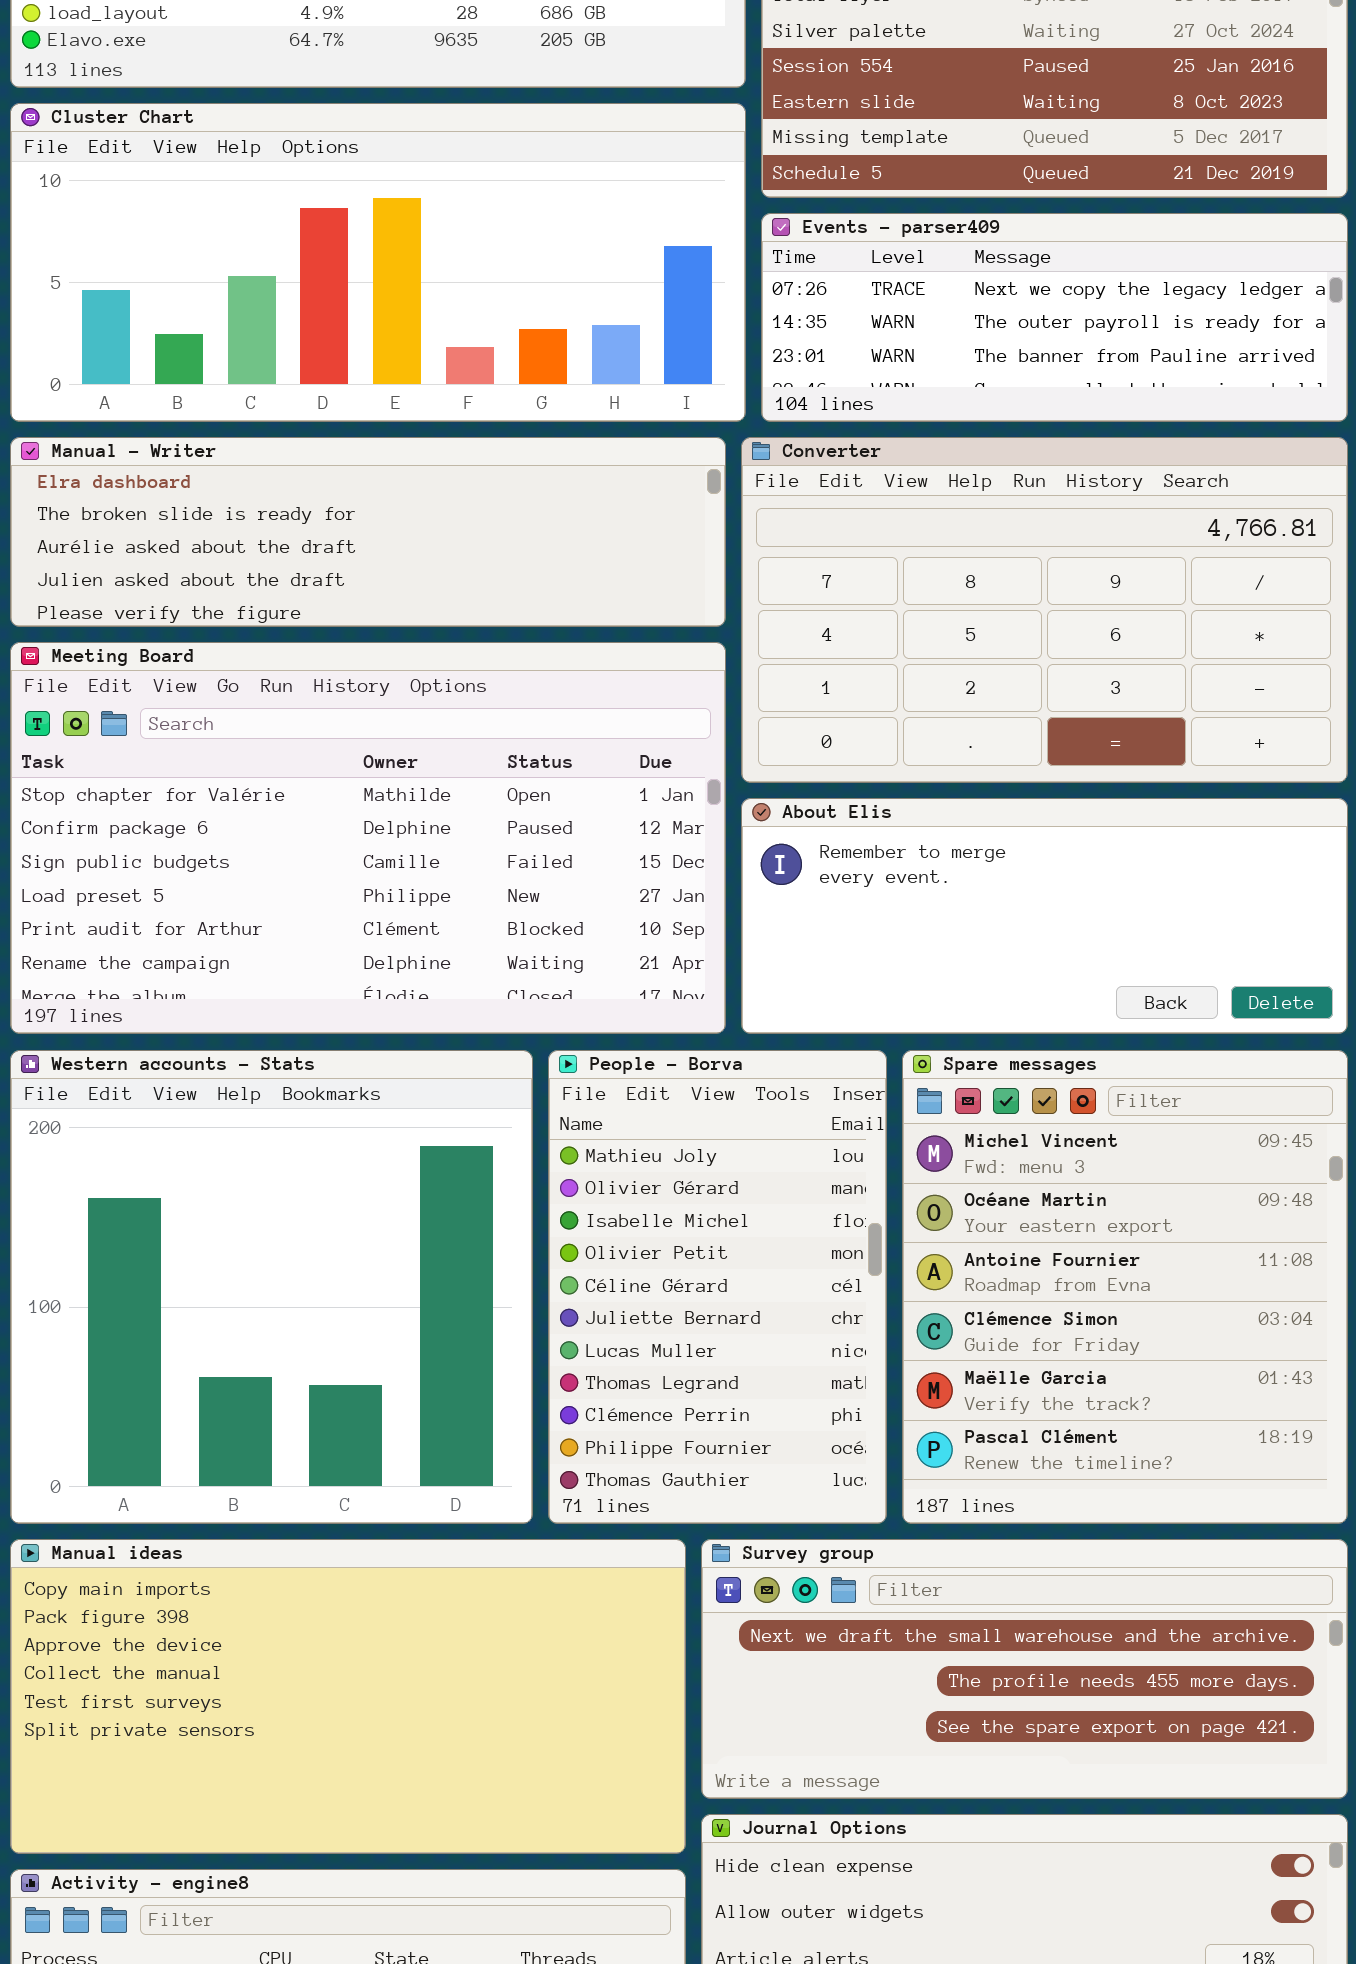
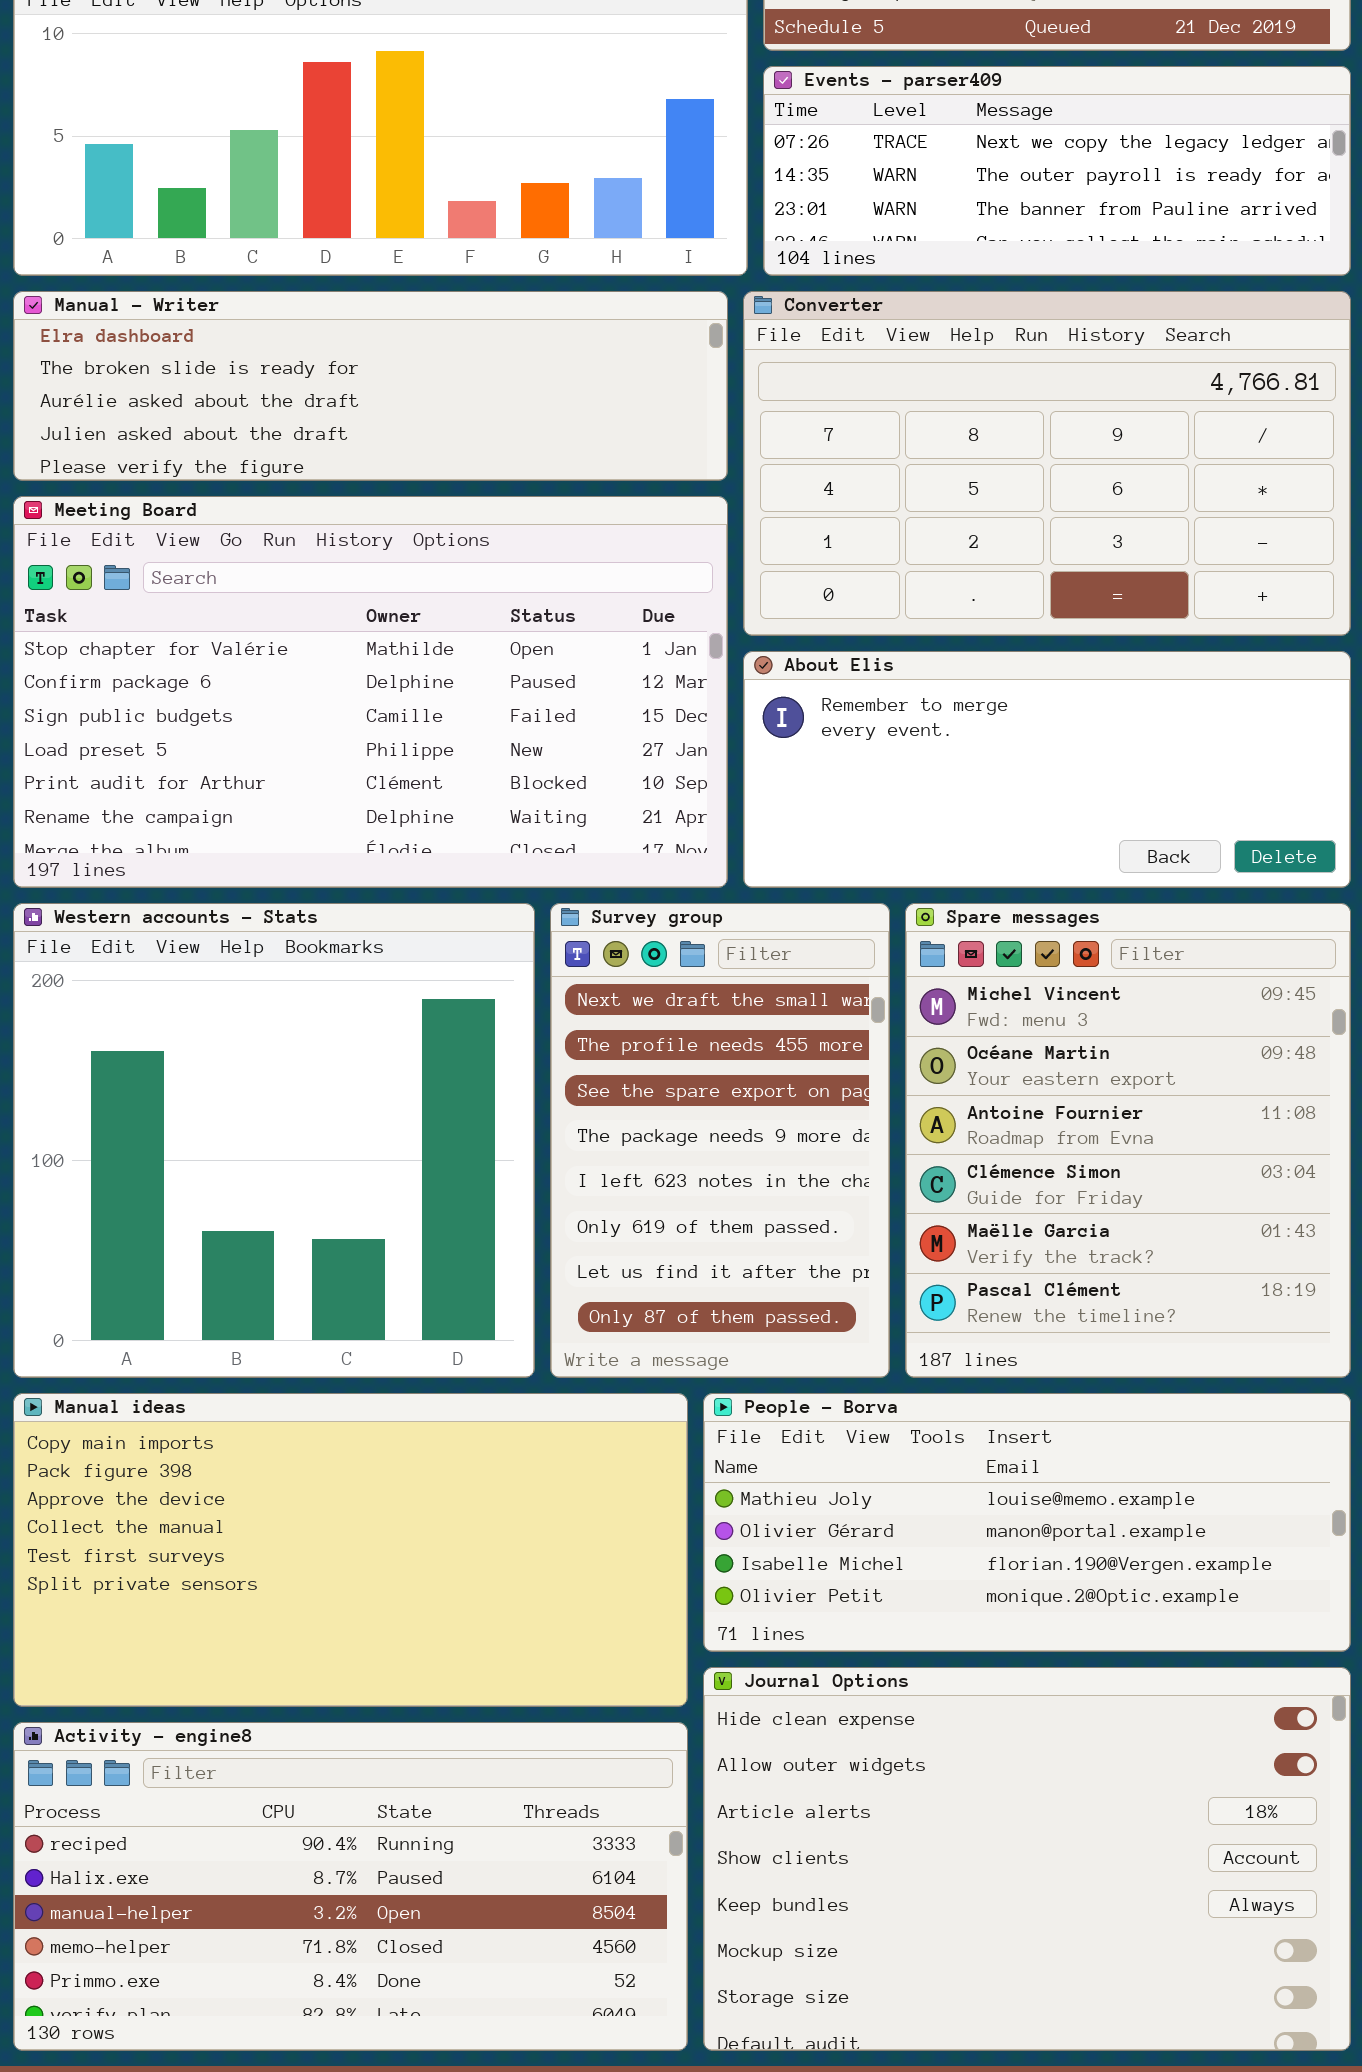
People - Borva: [548,1050,887,1524] -> [703,1393,1351,1652], moved, resized
Survey group: [701,1539,1348,1799] -> [550,903,890,1378], moved, resized

